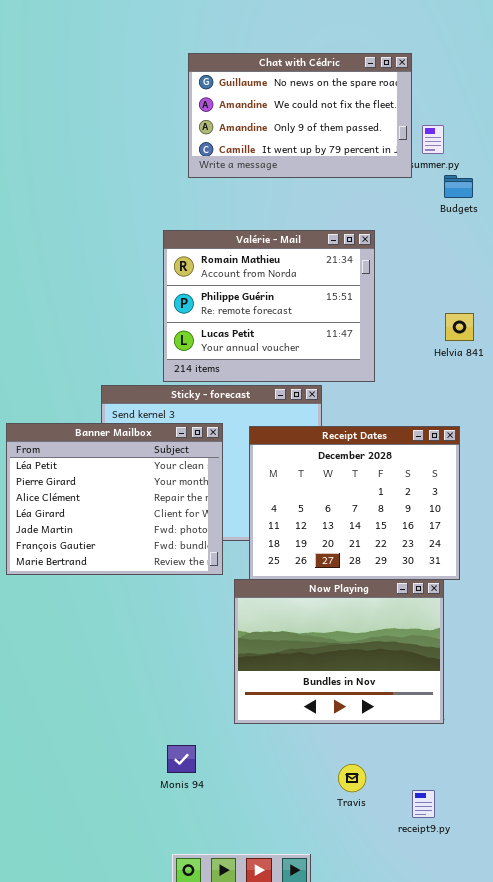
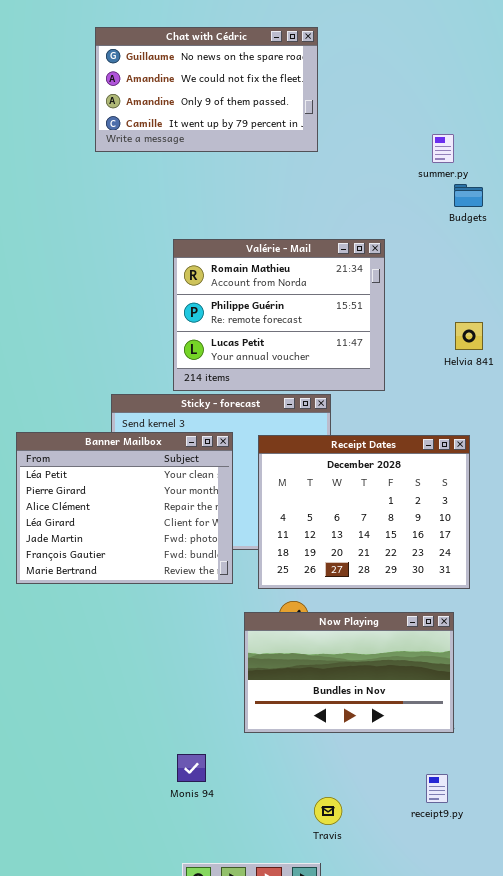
Chat with Cédric: [188,53,412,178] -> [95,27,318,152], moved
Now Playing: [234,579,444,724] -> [244,612,454,733], resized
Travis: [338,764,366,792] -> [314,797,342,825], moved
receipt9.py: [412,790,435,818] -> [426,774,448,803], moved

